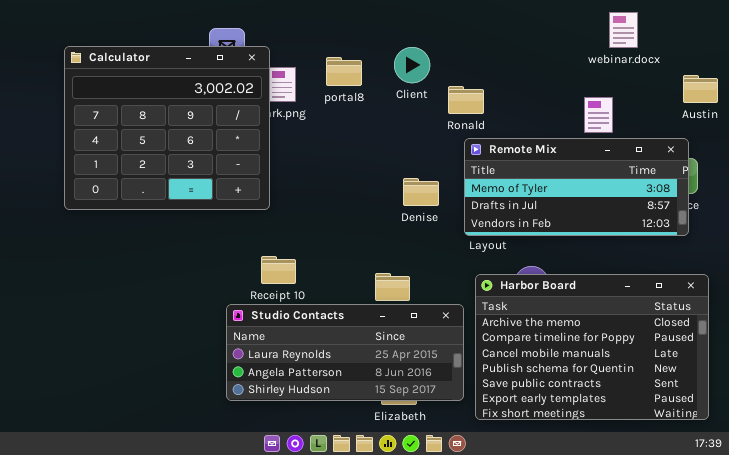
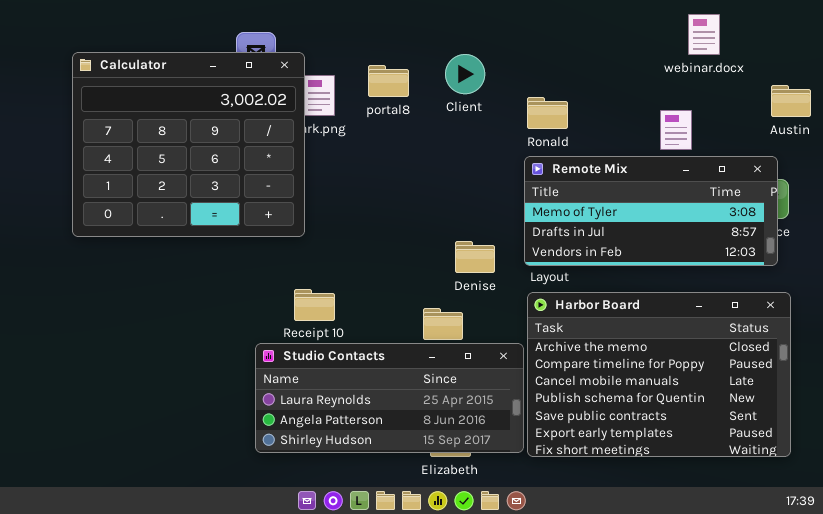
Ronald: [448,86,484,114] -> [527,97,568,129], moved
Denise: [403,178,439,206] -> [455,241,495,273], moved
Harbor Board: [475,274,709,420] -> [527,292,791,457], moved

